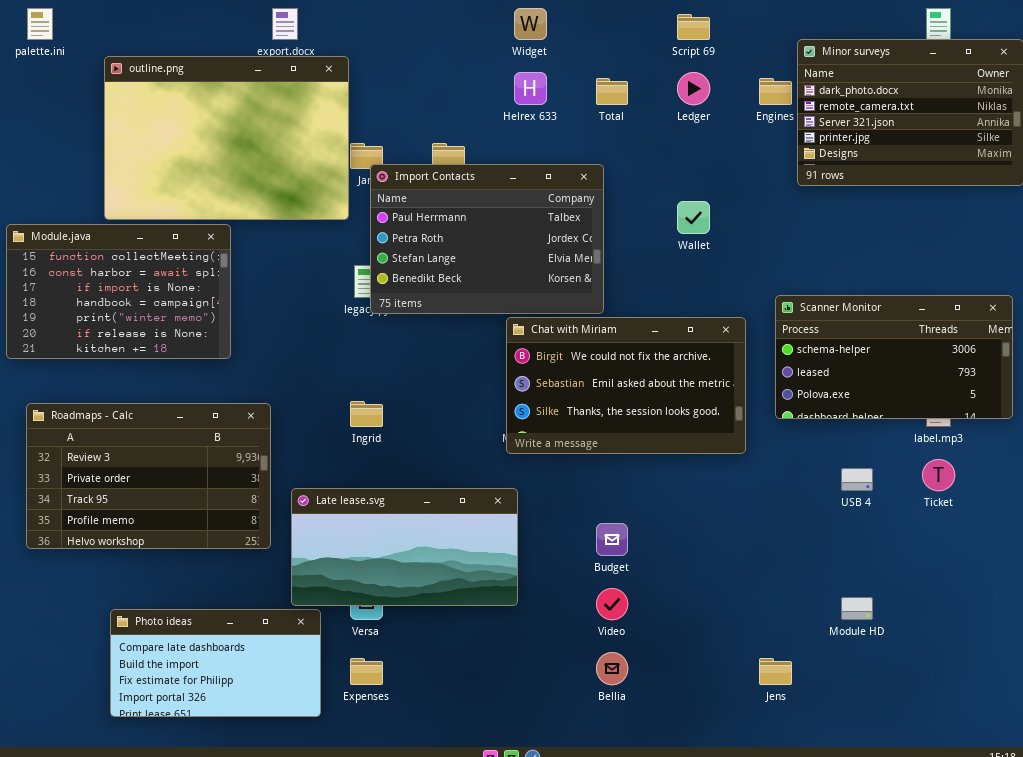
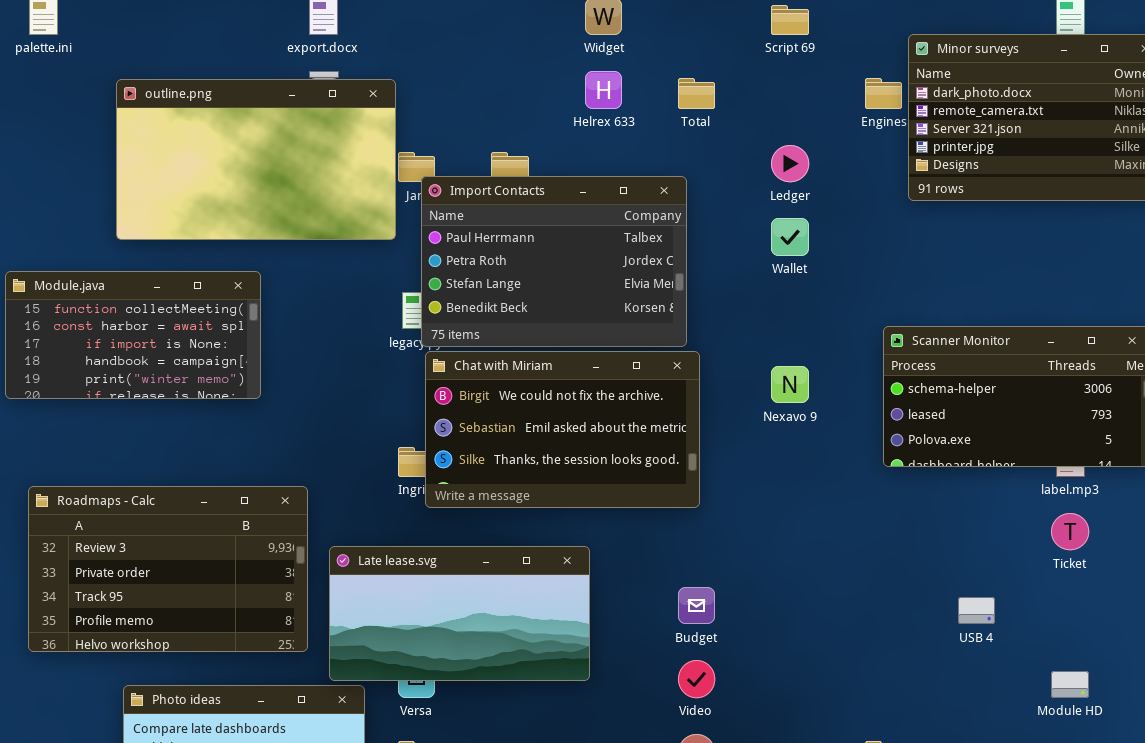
outline.png: [104,56,349,220] -> [116,79,396,240], resized
Ledger: [677,72,710,105] -> [771,145,809,182], moved
Module.java: [6,224,231,359] -> [5,271,261,399], resized
Chat with Miriam: [506,317,746,454] -> [425,351,700,508], moved
Roadmaps - Calc: [26,403,271,549] -> [28,486,308,652], moved
USB 4: [841,468,873,491] -> [958,597,995,624], moved
Module HD: [841,597,873,620] -> [1051,671,1089,698], moved

